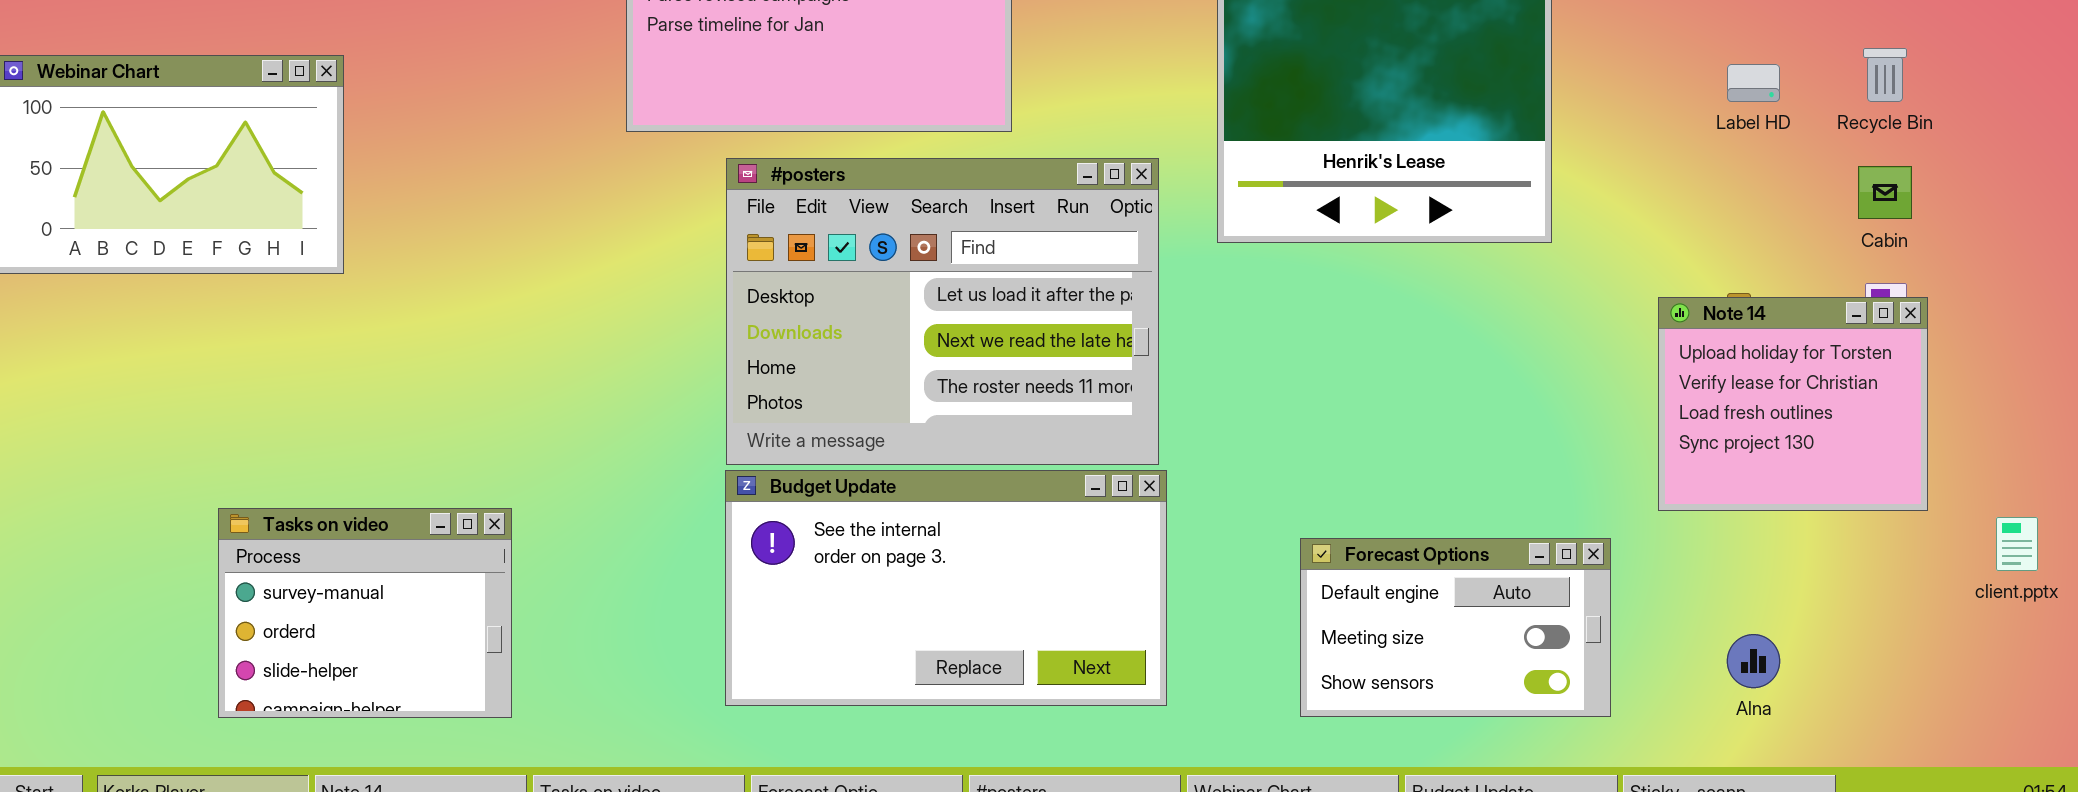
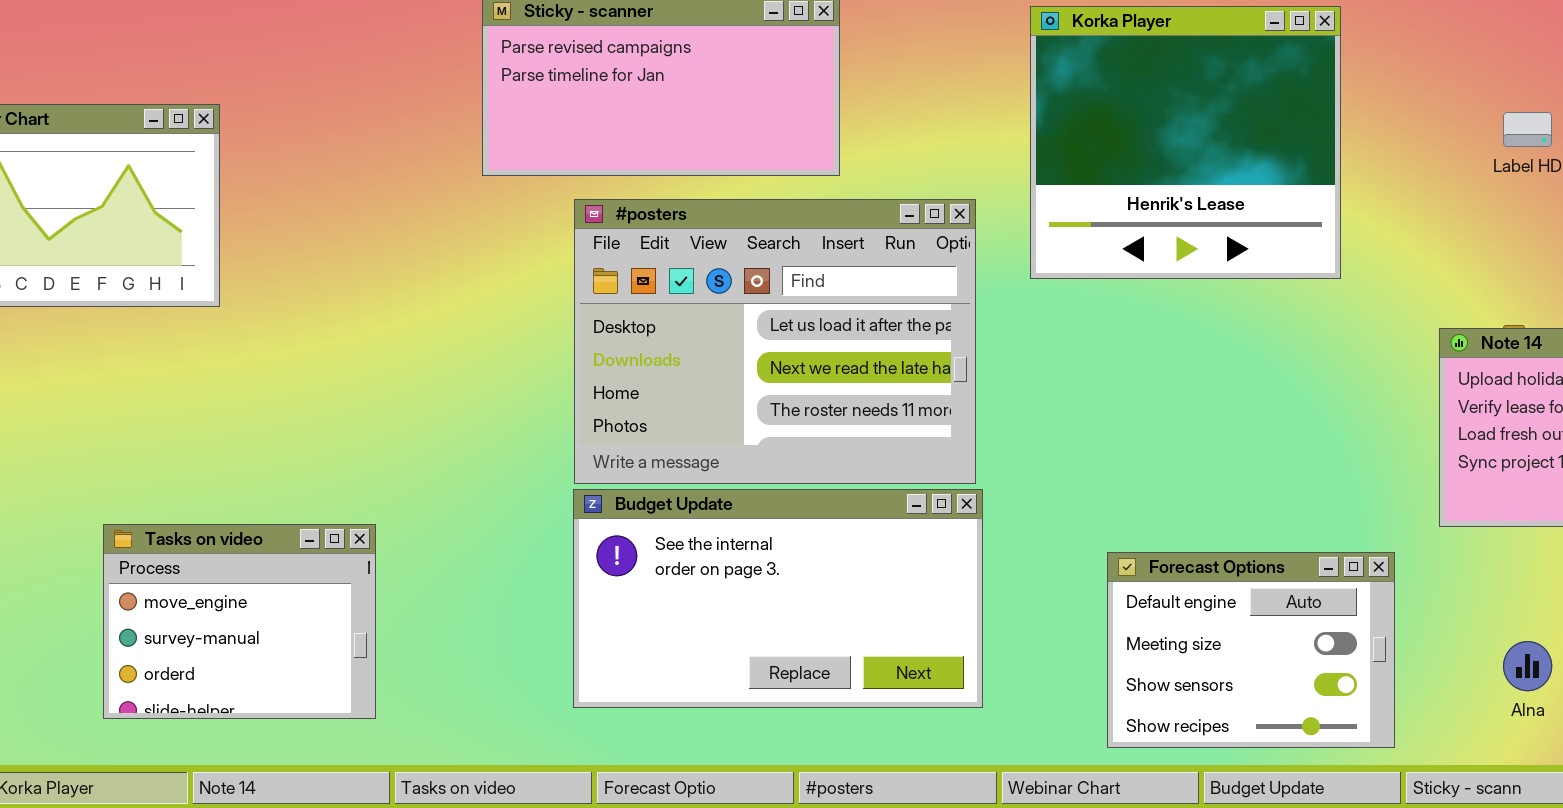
Tasks on video: [218,508,512,718] -> [103,524,376,719], scrolled up 1 row
Forecast Options: [1300,538,1611,717] -> [1107,552,1395,748], resized

